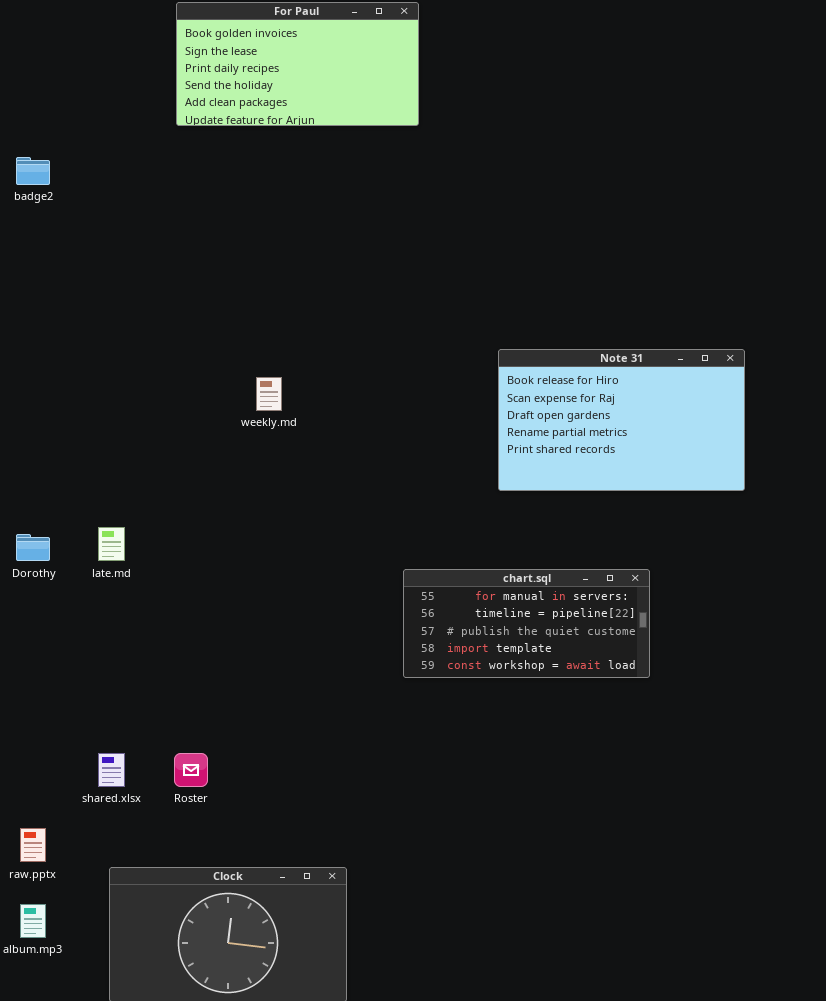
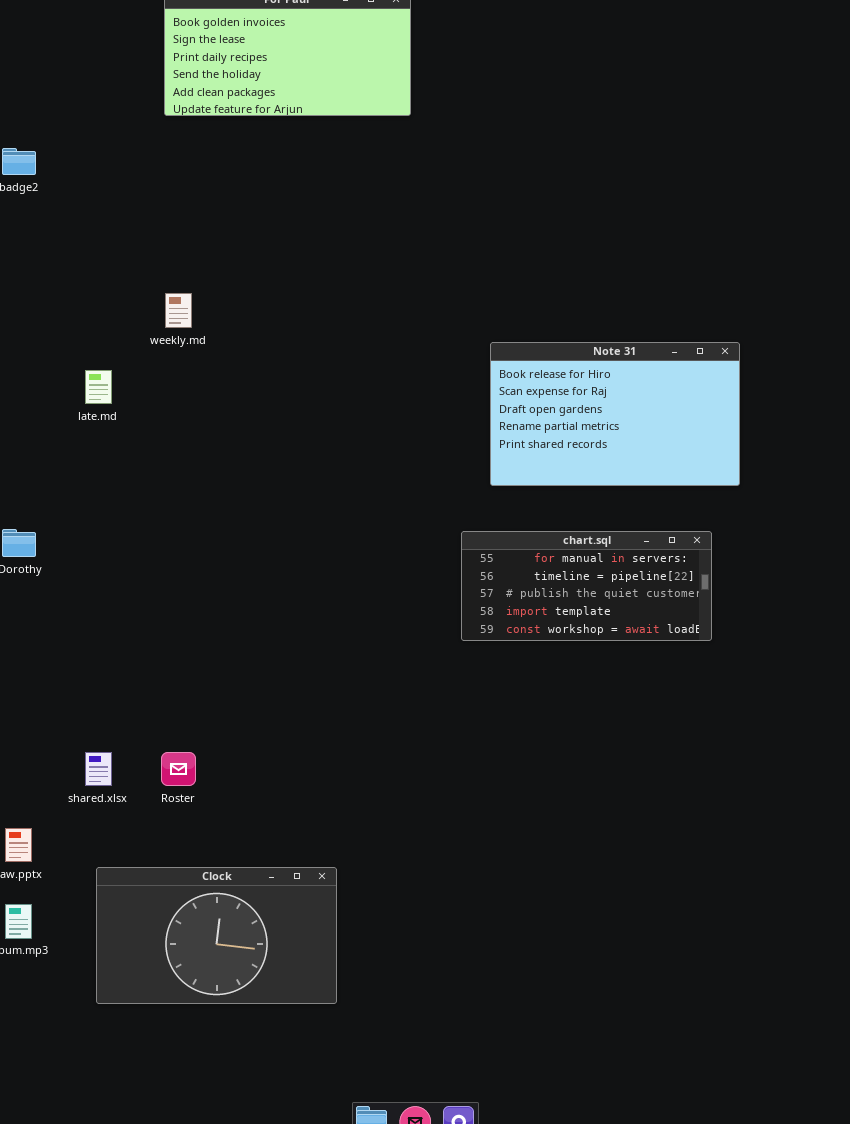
weekly.md: [256,377,282,411] -> [165,293,192,328], moved
late.md: [98,527,125,561] -> [85,370,112,404], moved
chart.sql: [403,569,650,678] -> [461,531,712,641], moved

